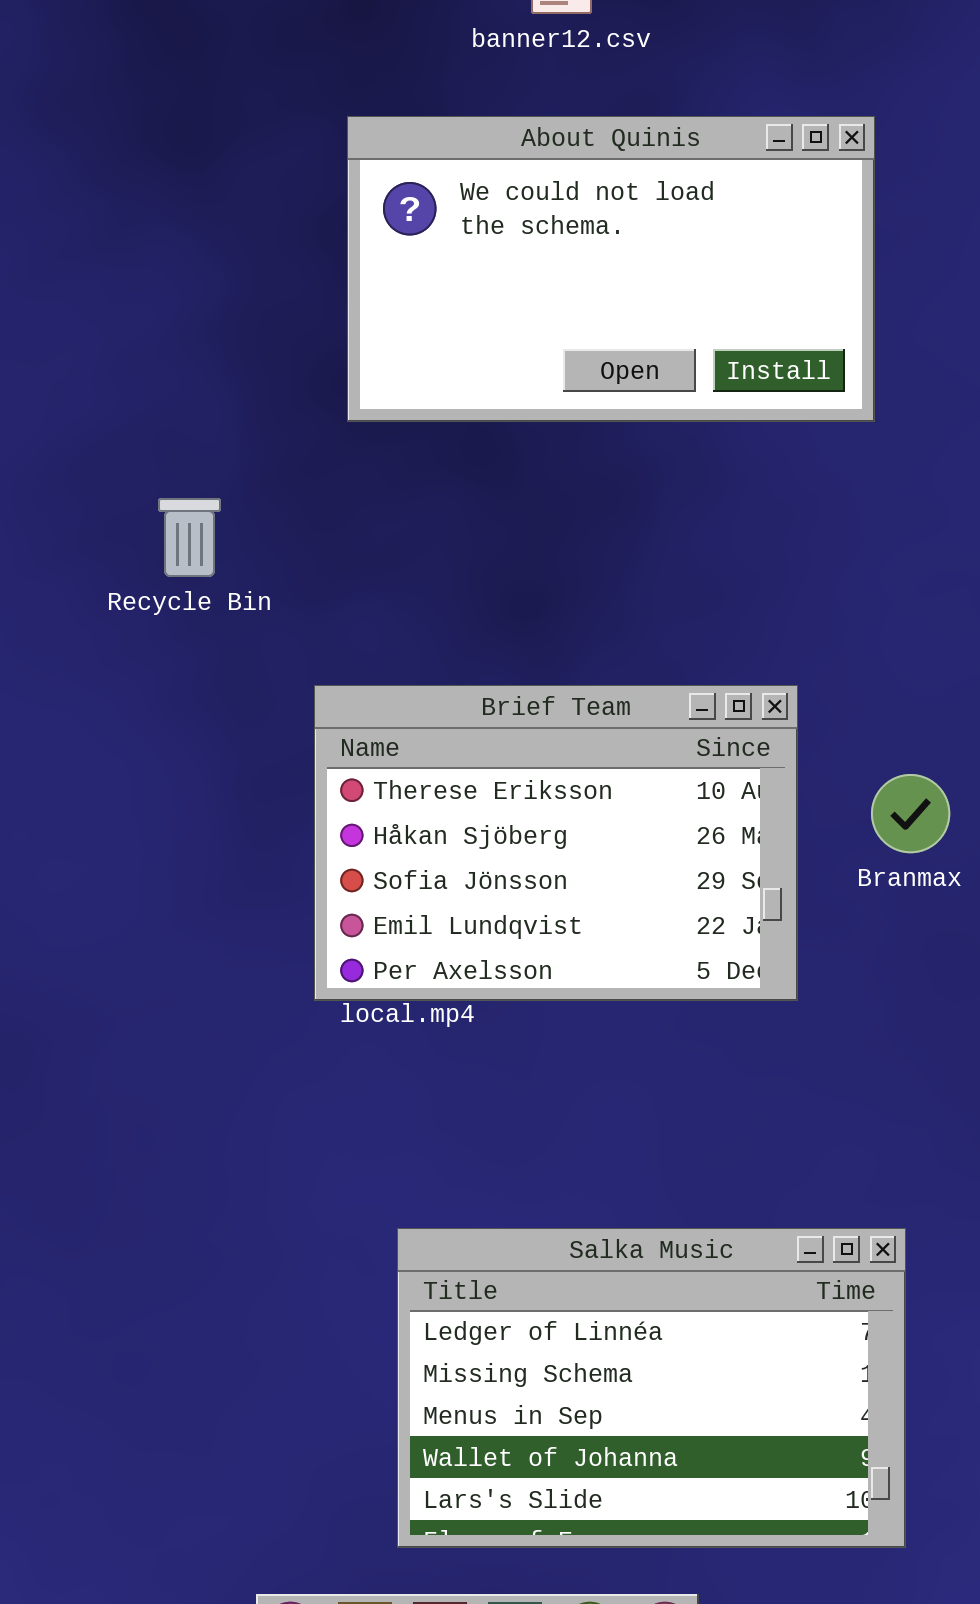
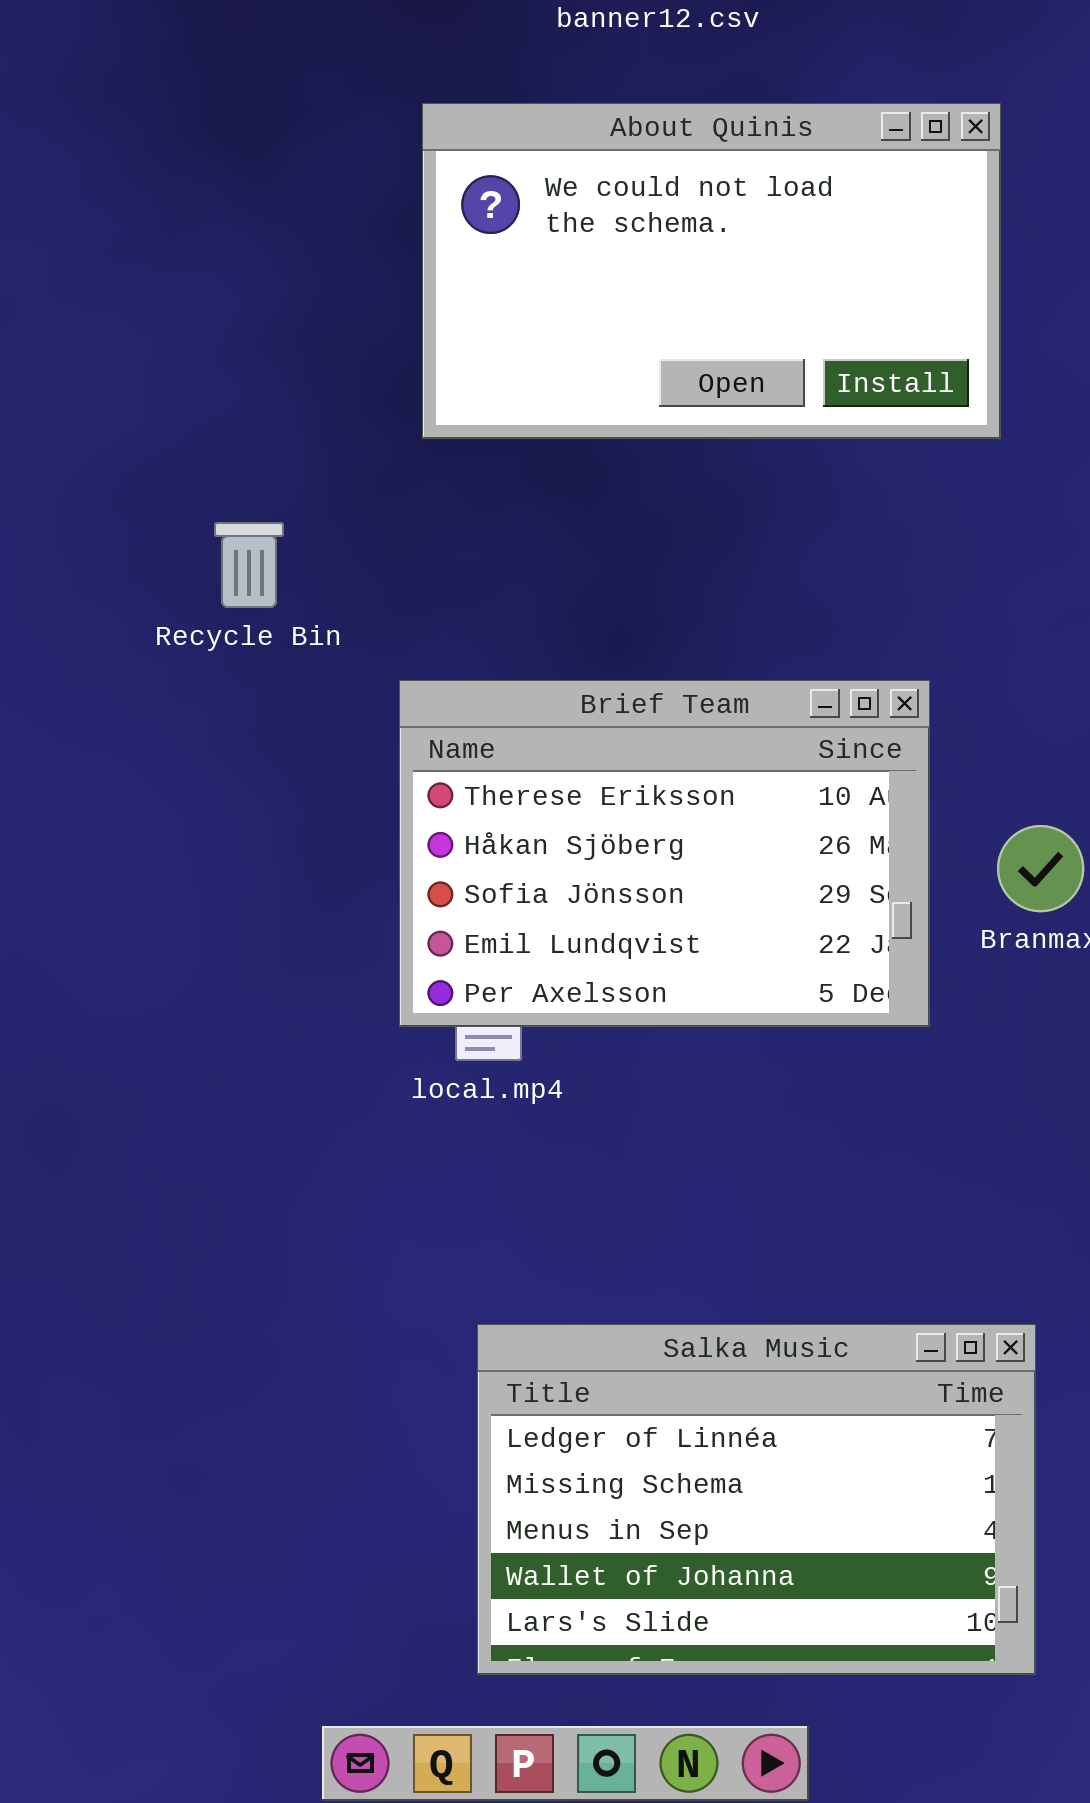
Brief Team: [314,685,798,1001] -> [399,680,930,1027], moved

